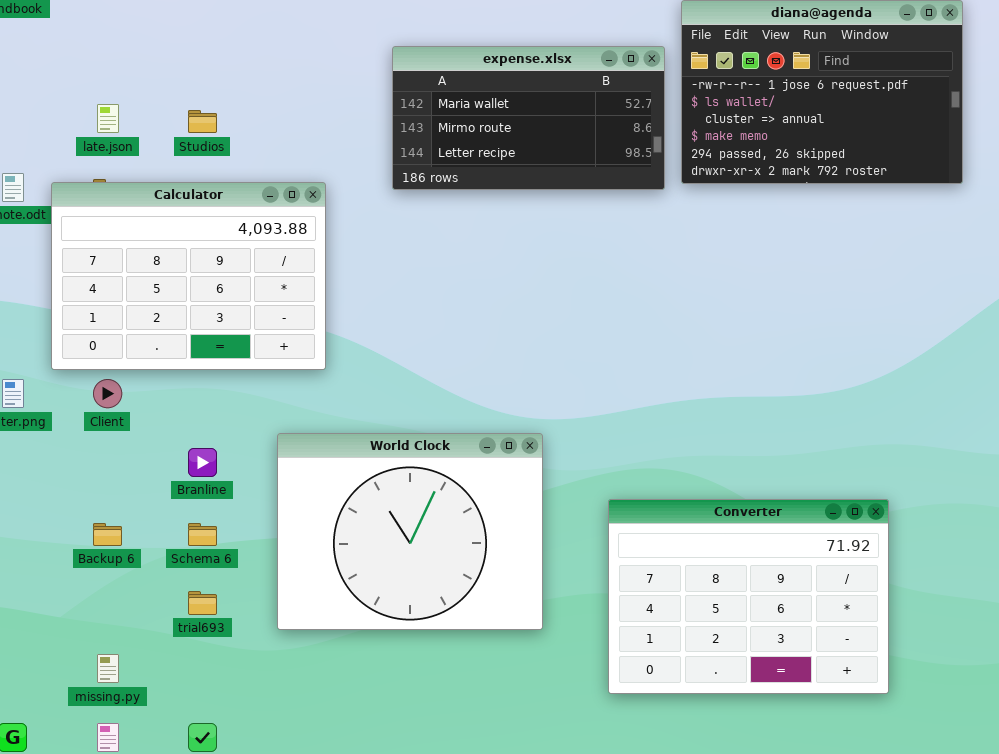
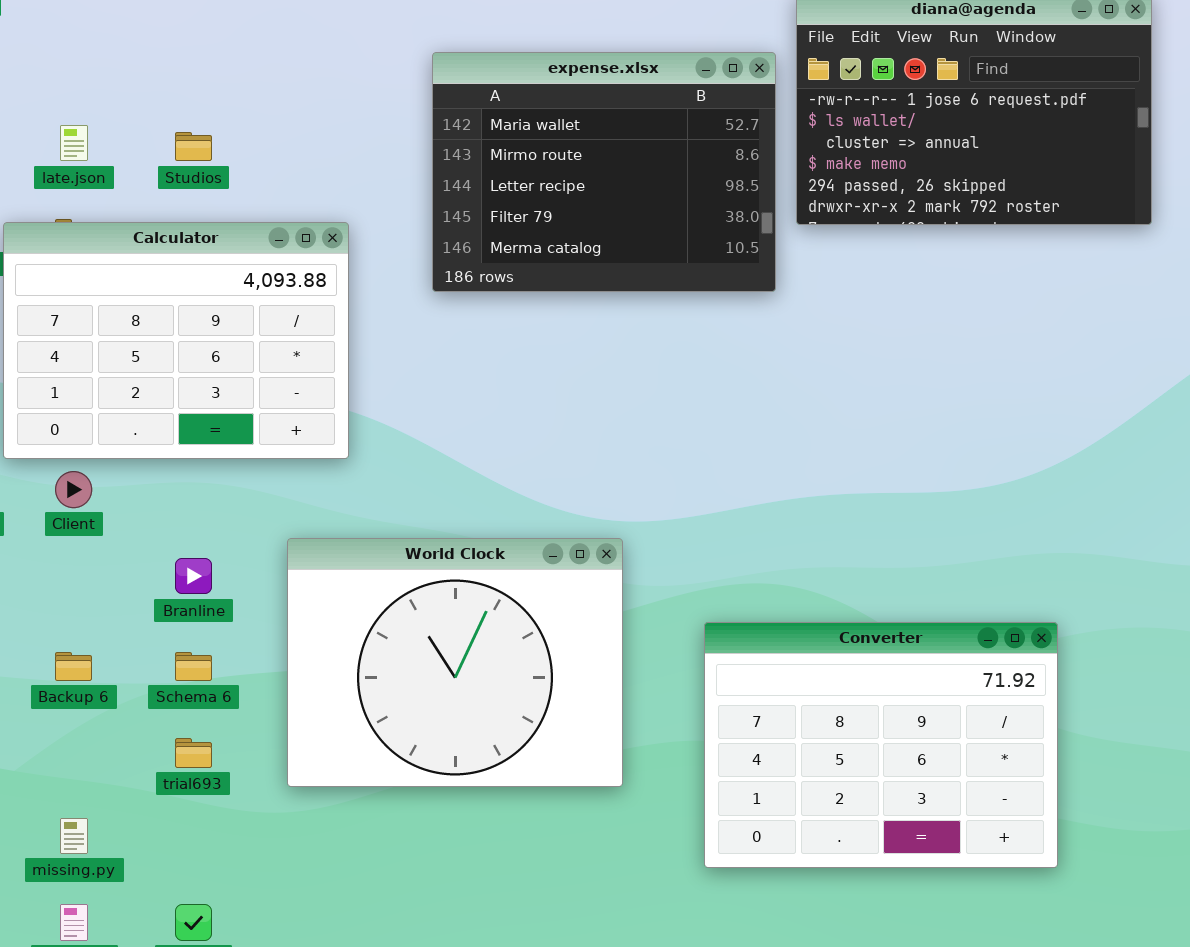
expense.xlsx: [392,46,665,190] -> [432,52,776,292], resized

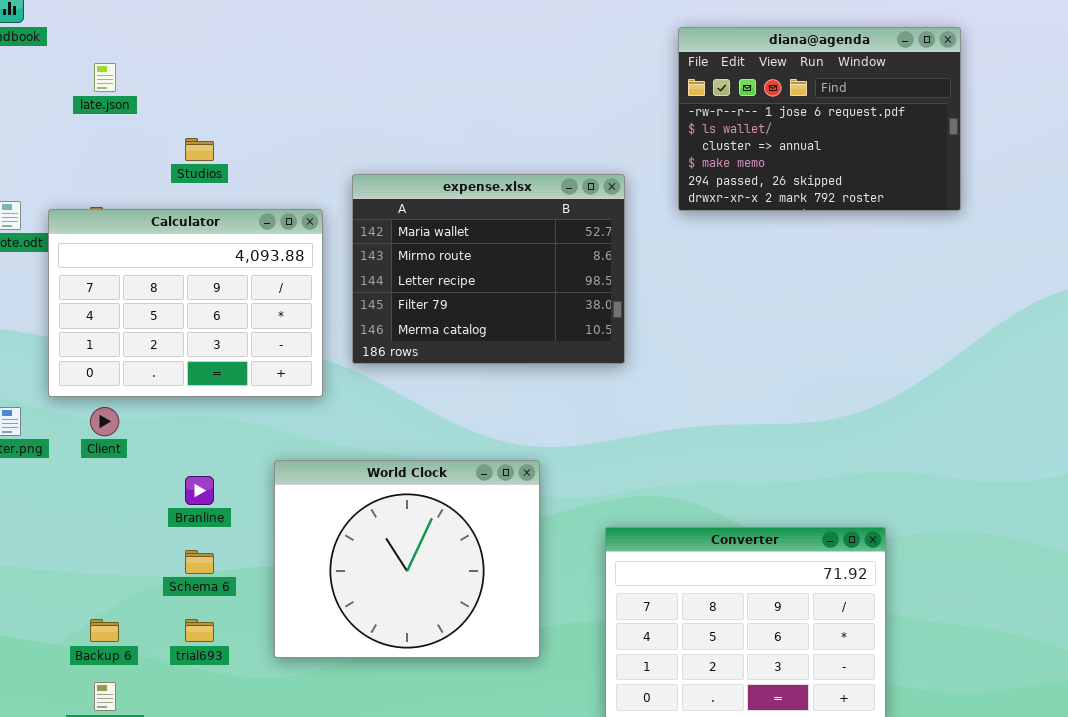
expense.xlsx: [432,52,776,292] -> [352,174,625,364], moved
late.json: [60,125,88,161] -> [94,63,116,92], moved
Backup 6: [55,652,92,681] -> [90,619,119,642], moved

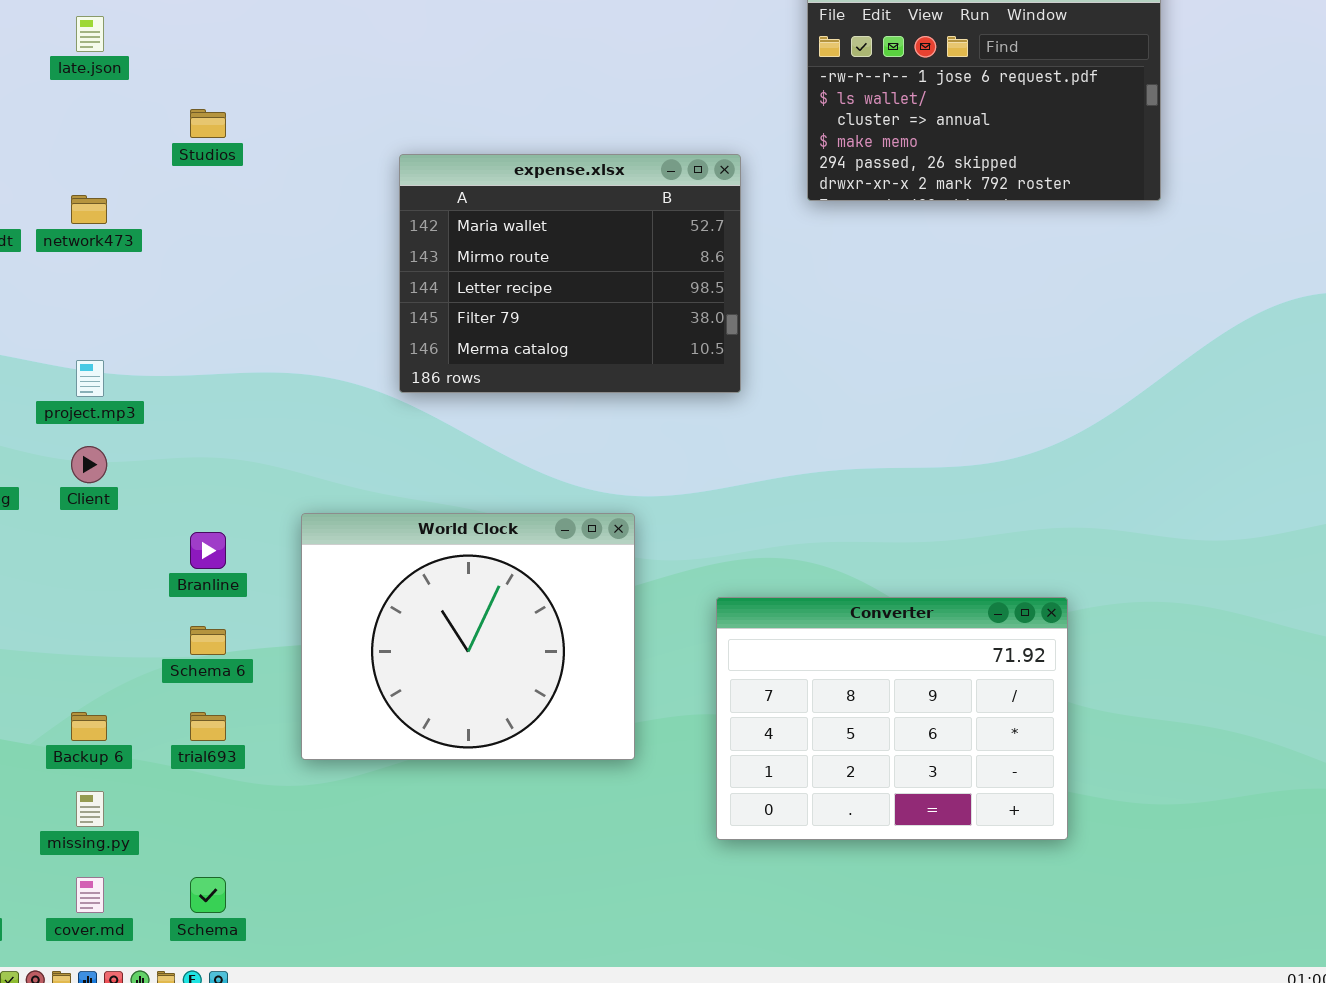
Calculator: [48,209,323,397] -> none, closed

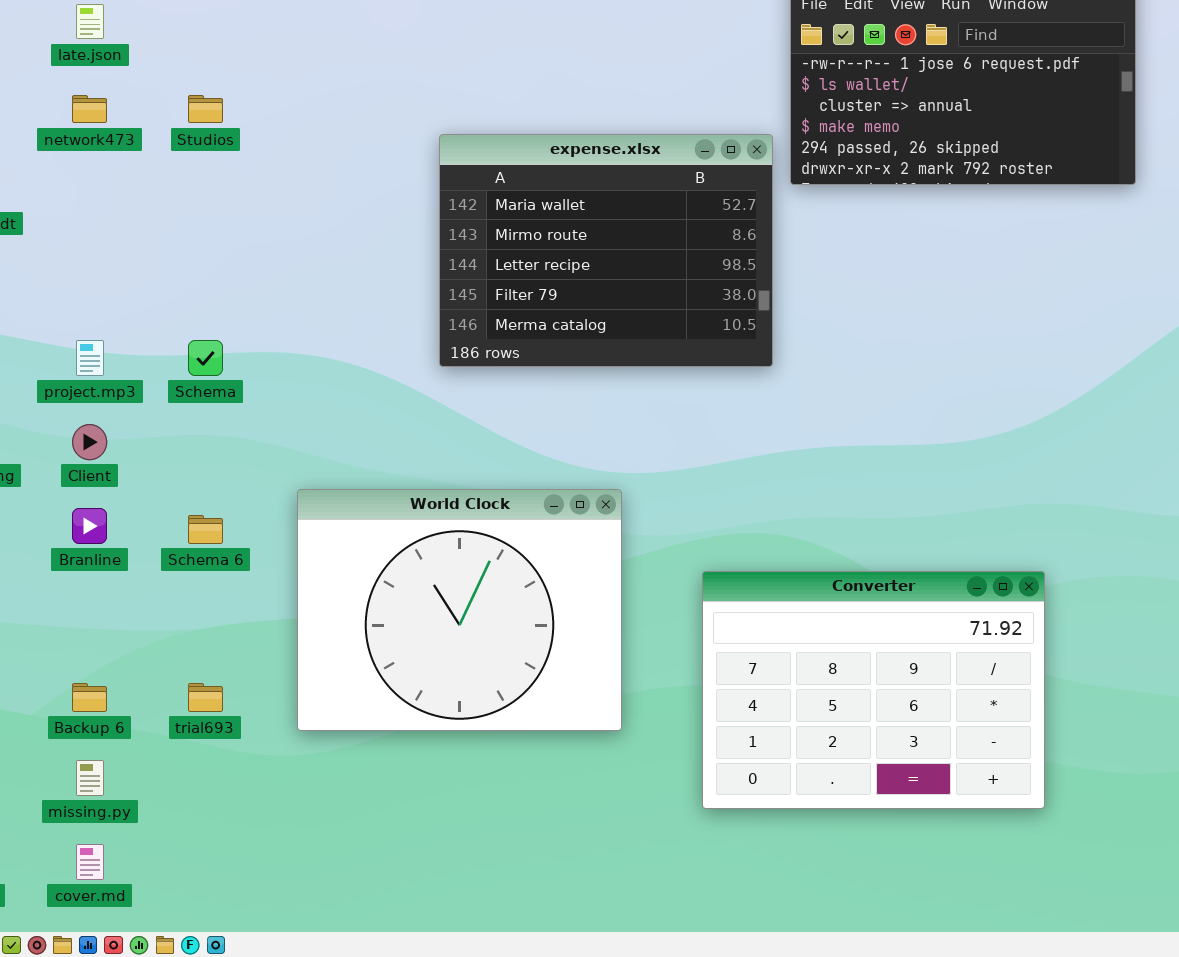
expense.xlsx: [399,154,741,393] -> [439,134,773,367], moved
network473: [71,195,107,224] -> [72,95,107,123], moved
Branline: [190,532,226,569] -> [72,508,107,544], moved
Schema 6: [190,626,226,655] -> [188,515,223,544], moved
Schema: [190,877,226,913] -> [188,340,223,376], moved

